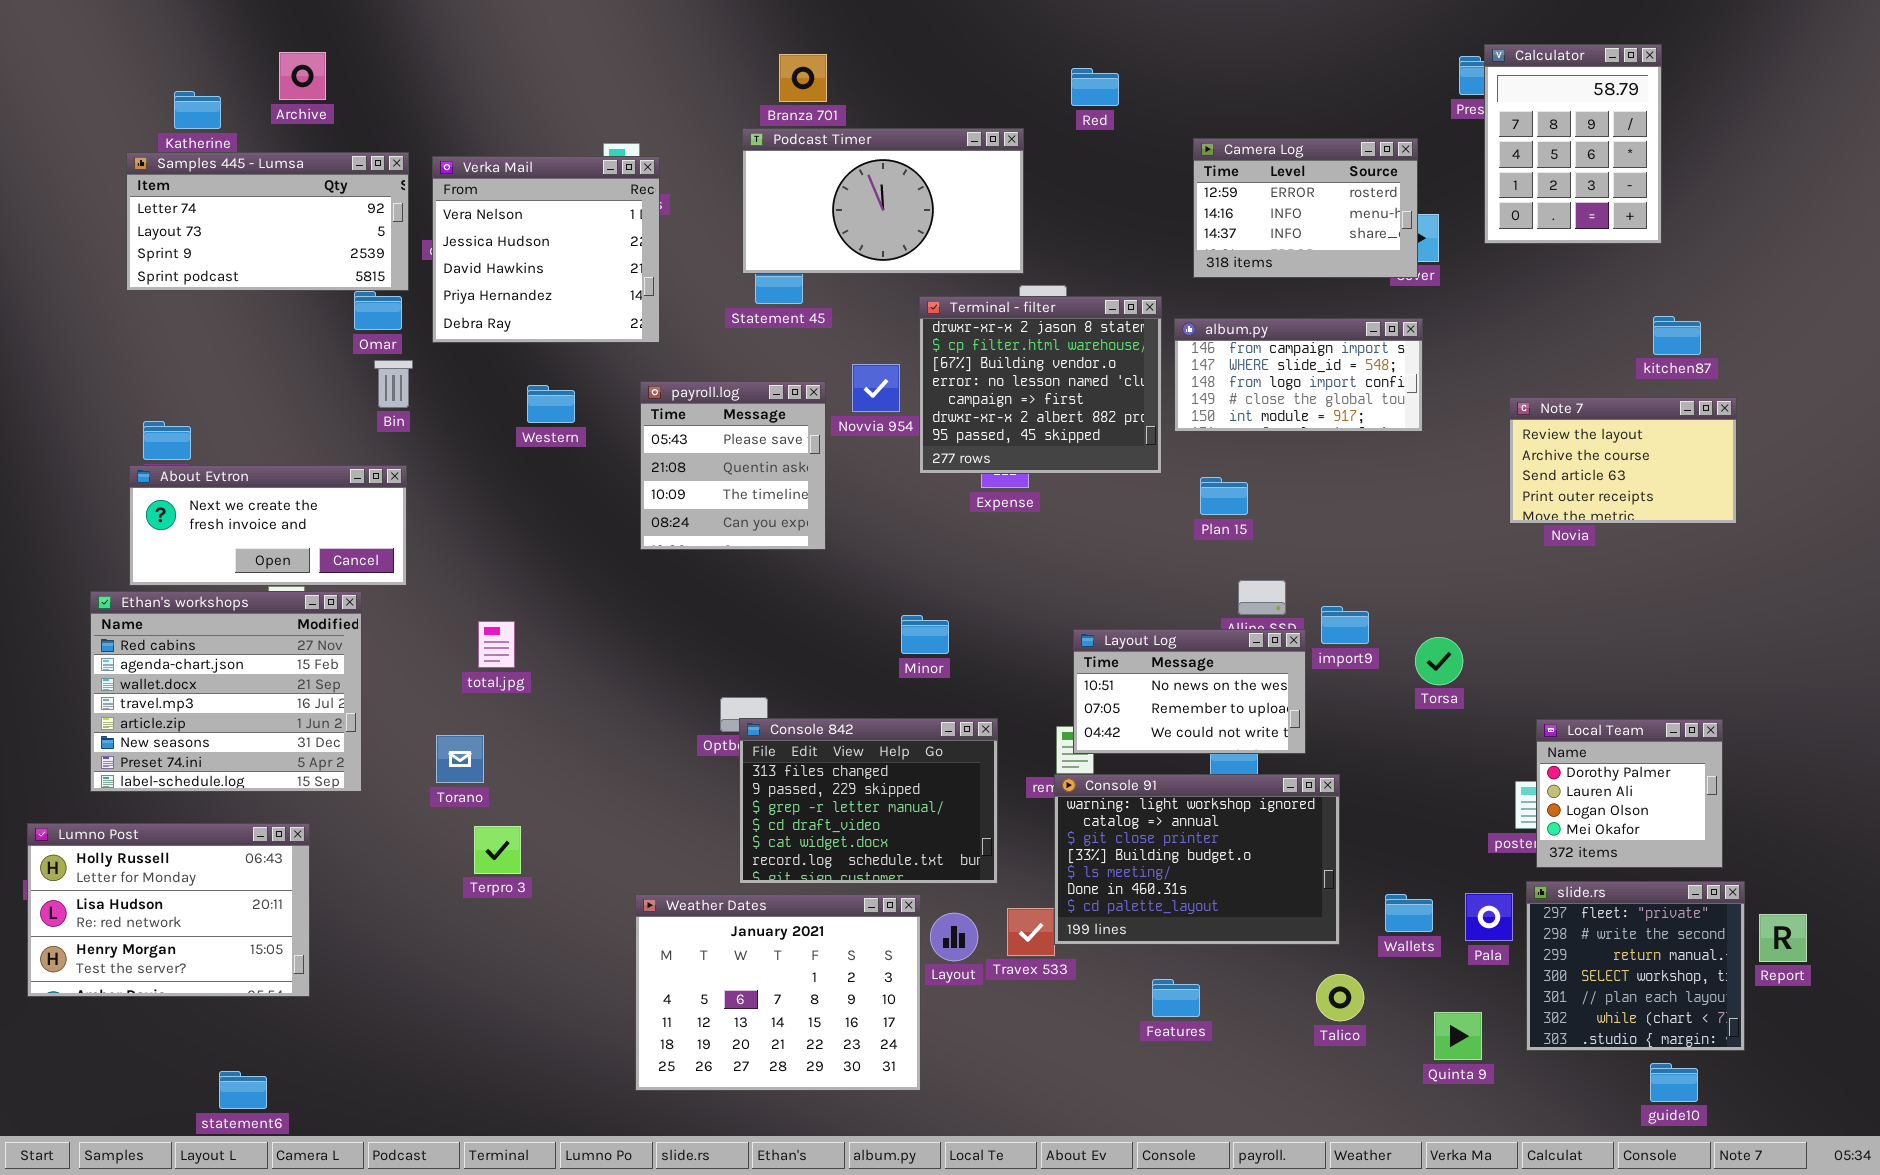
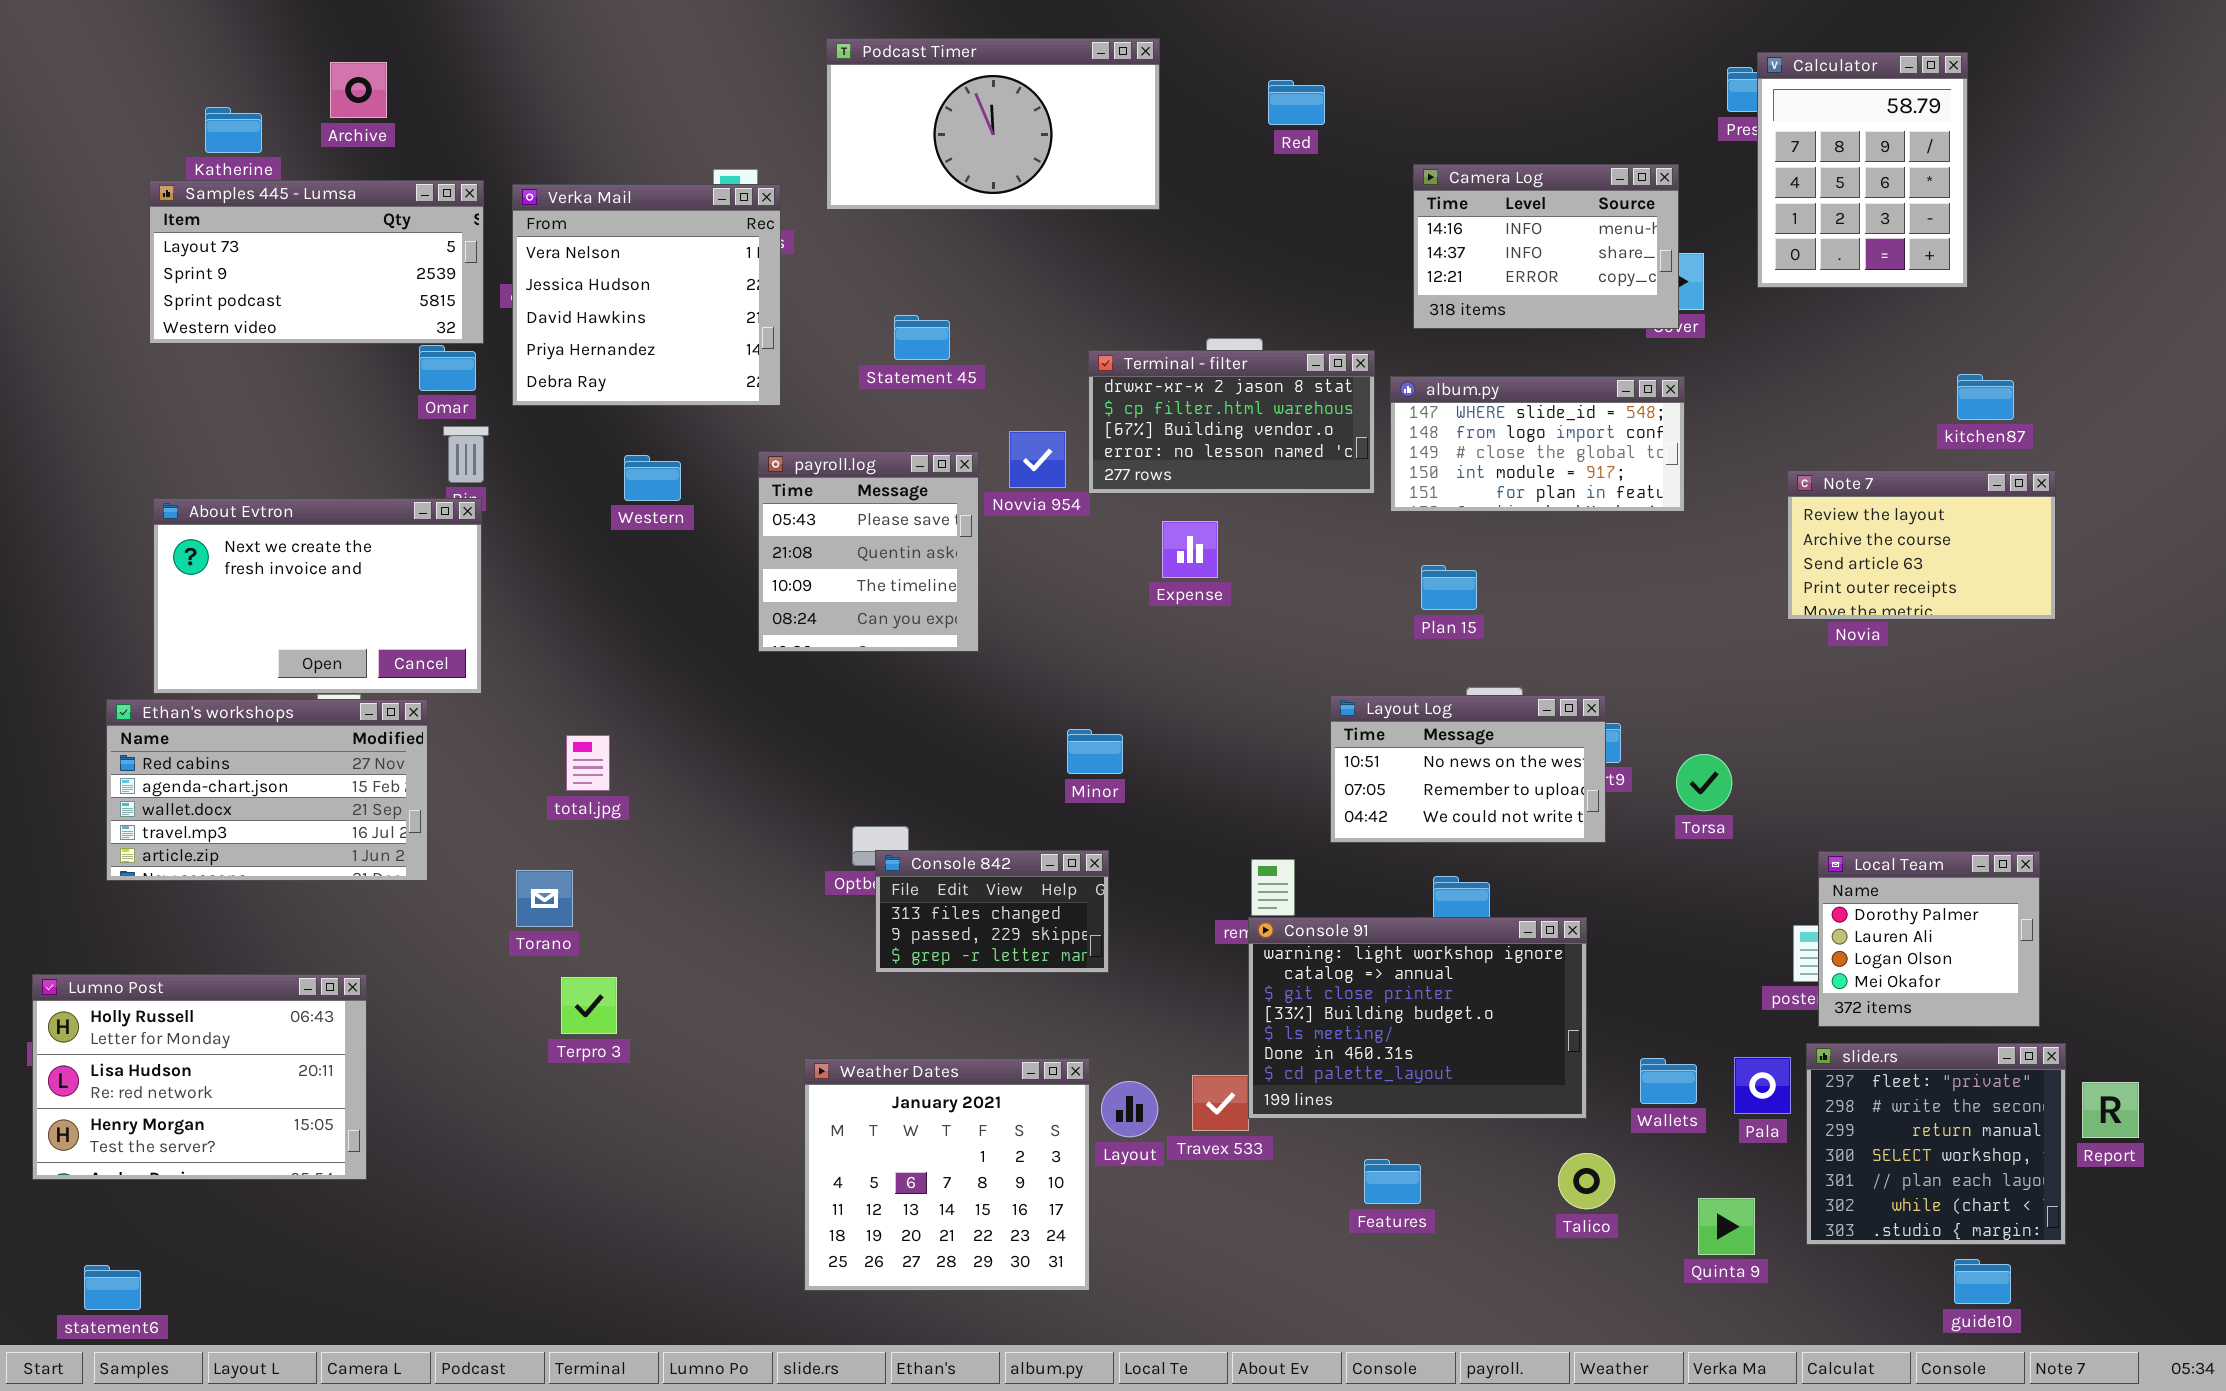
Podcast Timer: [742,128,1024,274] -> [826,38,1160,210], moved
Camera Log: [1193,138,1418,278] -> [1413,164,1679,329], scrolled down 1 row
Samples 445 - Lumsa: [126,152,409,291] -> [149,180,484,344], scrolled down 1 row
Terminal - filter: [919,296,1162,474] -> [1088,350,1375,494], resized
album.py: [1174,318,1423,432] -> [1390,376,1685,512], scrolled down 1 row
About Evtron: [129,465,407,586] -> [153,498,482,694], resized
Ethan's workshops: [90,591,362,792] -> [106,699,428,881], resized
Layout Log: [1073,629,1306,754] -> [1330,695,1606,843], moved
Console 842: [739,718,998,884] -> [875,850,1109,973], resized
Weather Dates: [635,894,921,1091] -> [804,1058,1090,1291], resized
statement6: [219,1071,267,1109] -> [84,1265,141,1310], moved

